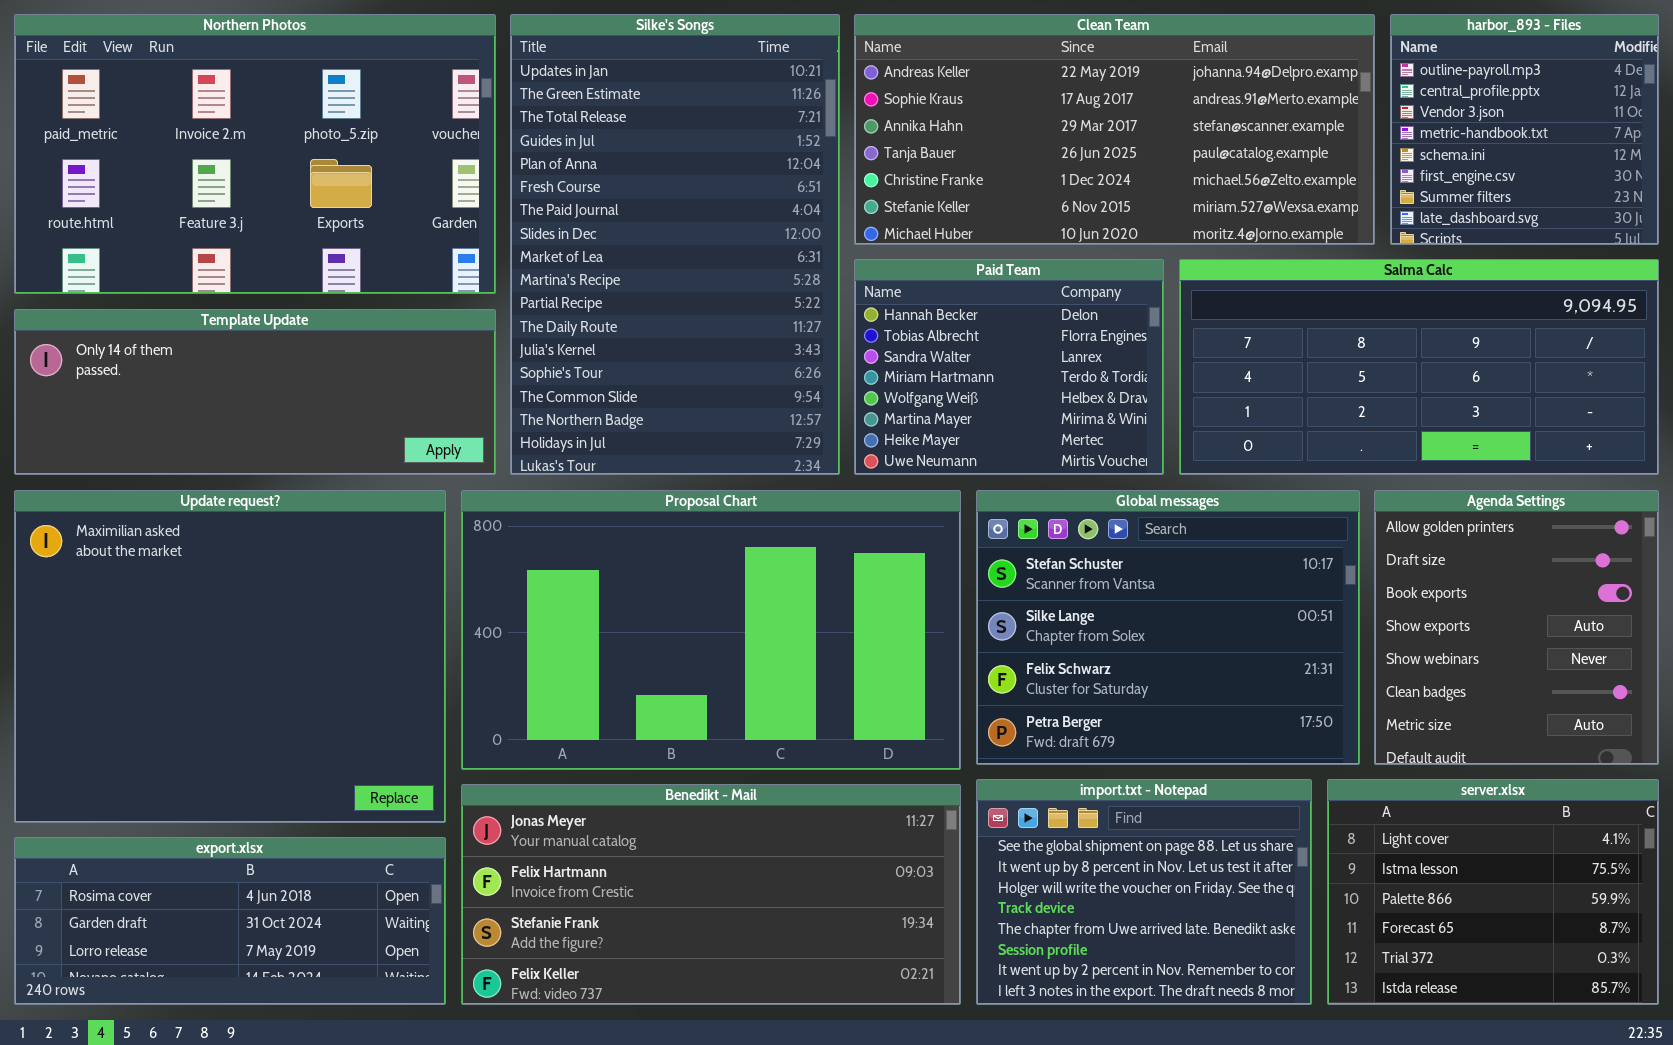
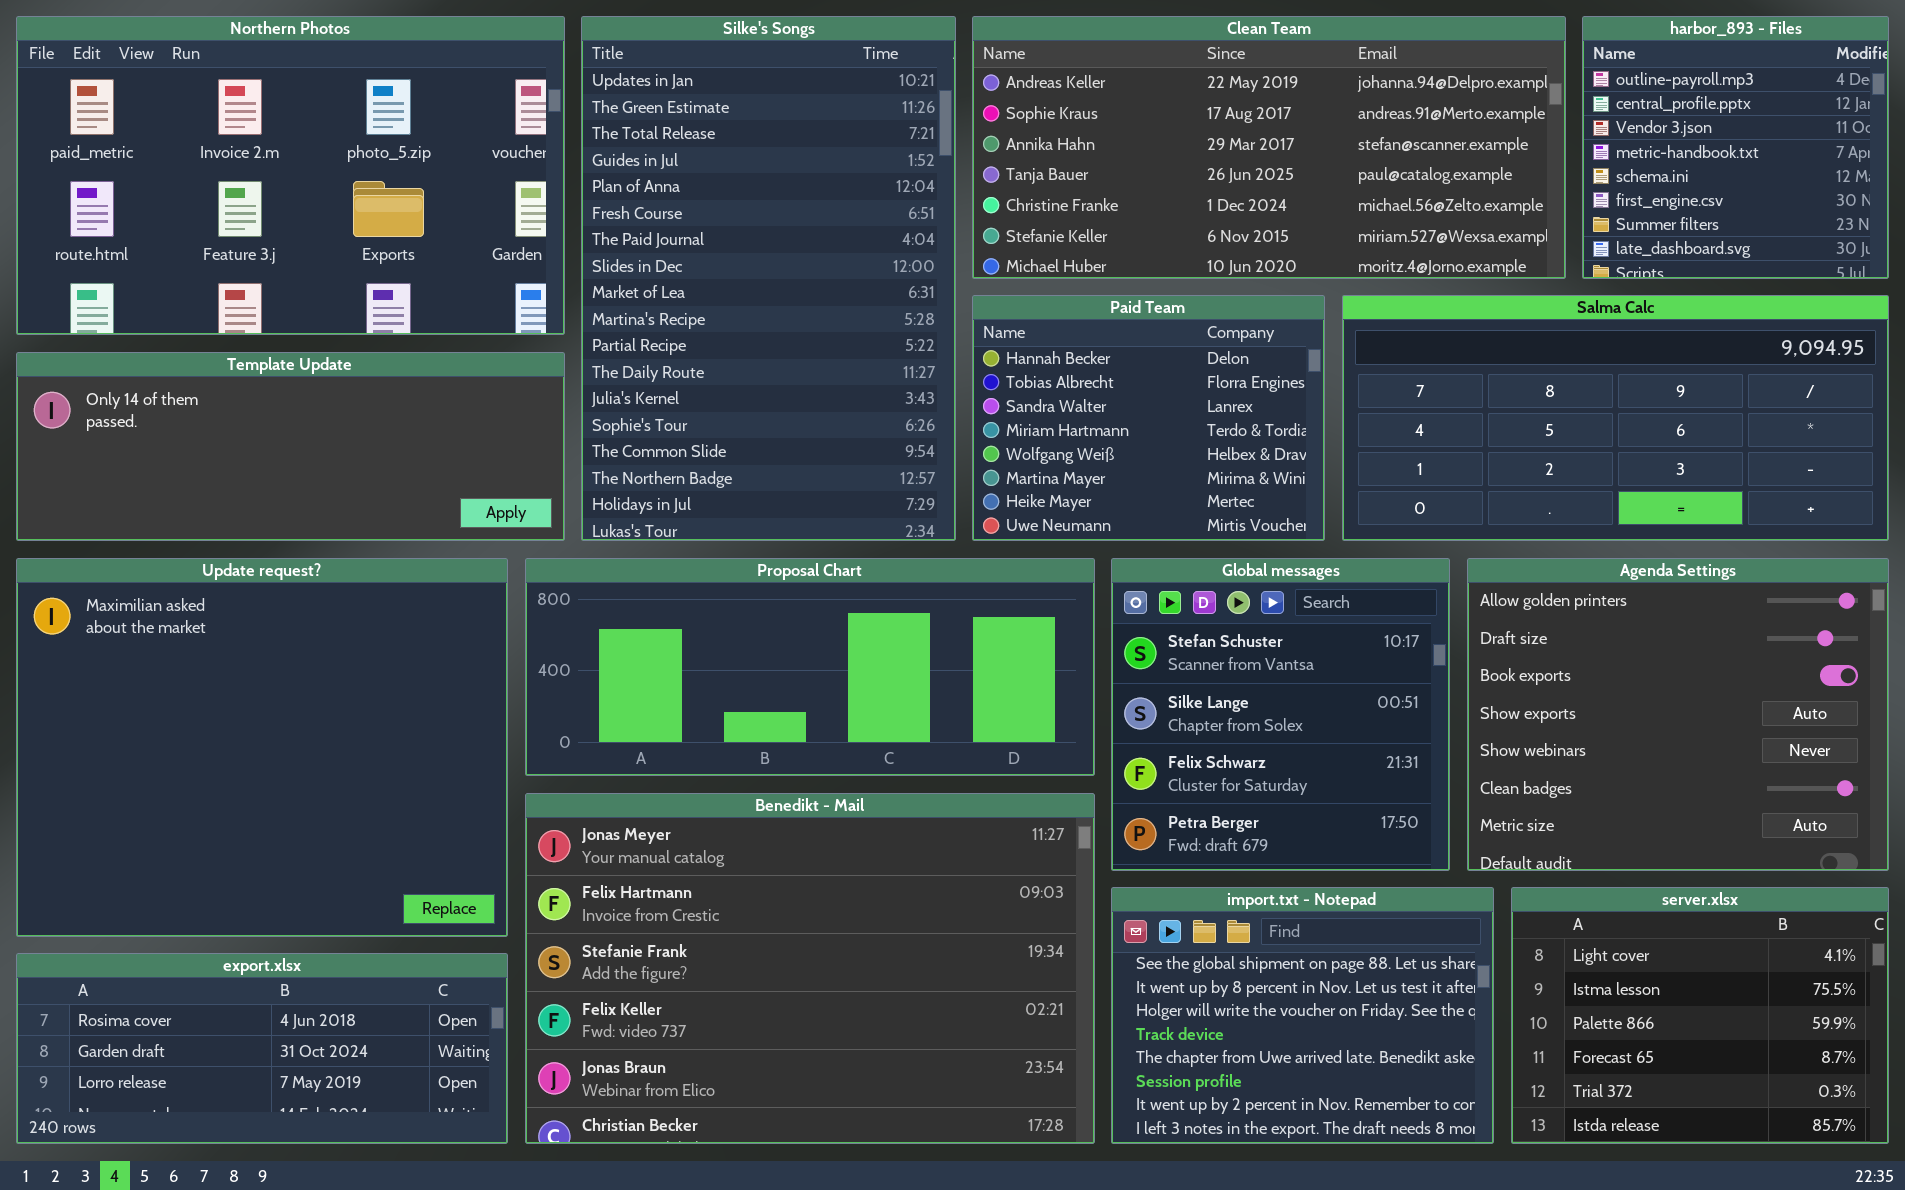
Proposal Chart: [461,490,961,770] -> [525,558,1095,776], resized
Global messages: [976,490,1360,765] -> [1111,558,1450,871], resized
Agenda Settings: [1374,490,1659,765] -> [1467,558,1889,871], resized
Benedikt - Mail: [461,784,961,1005] -> [525,793,1095,1144], resized

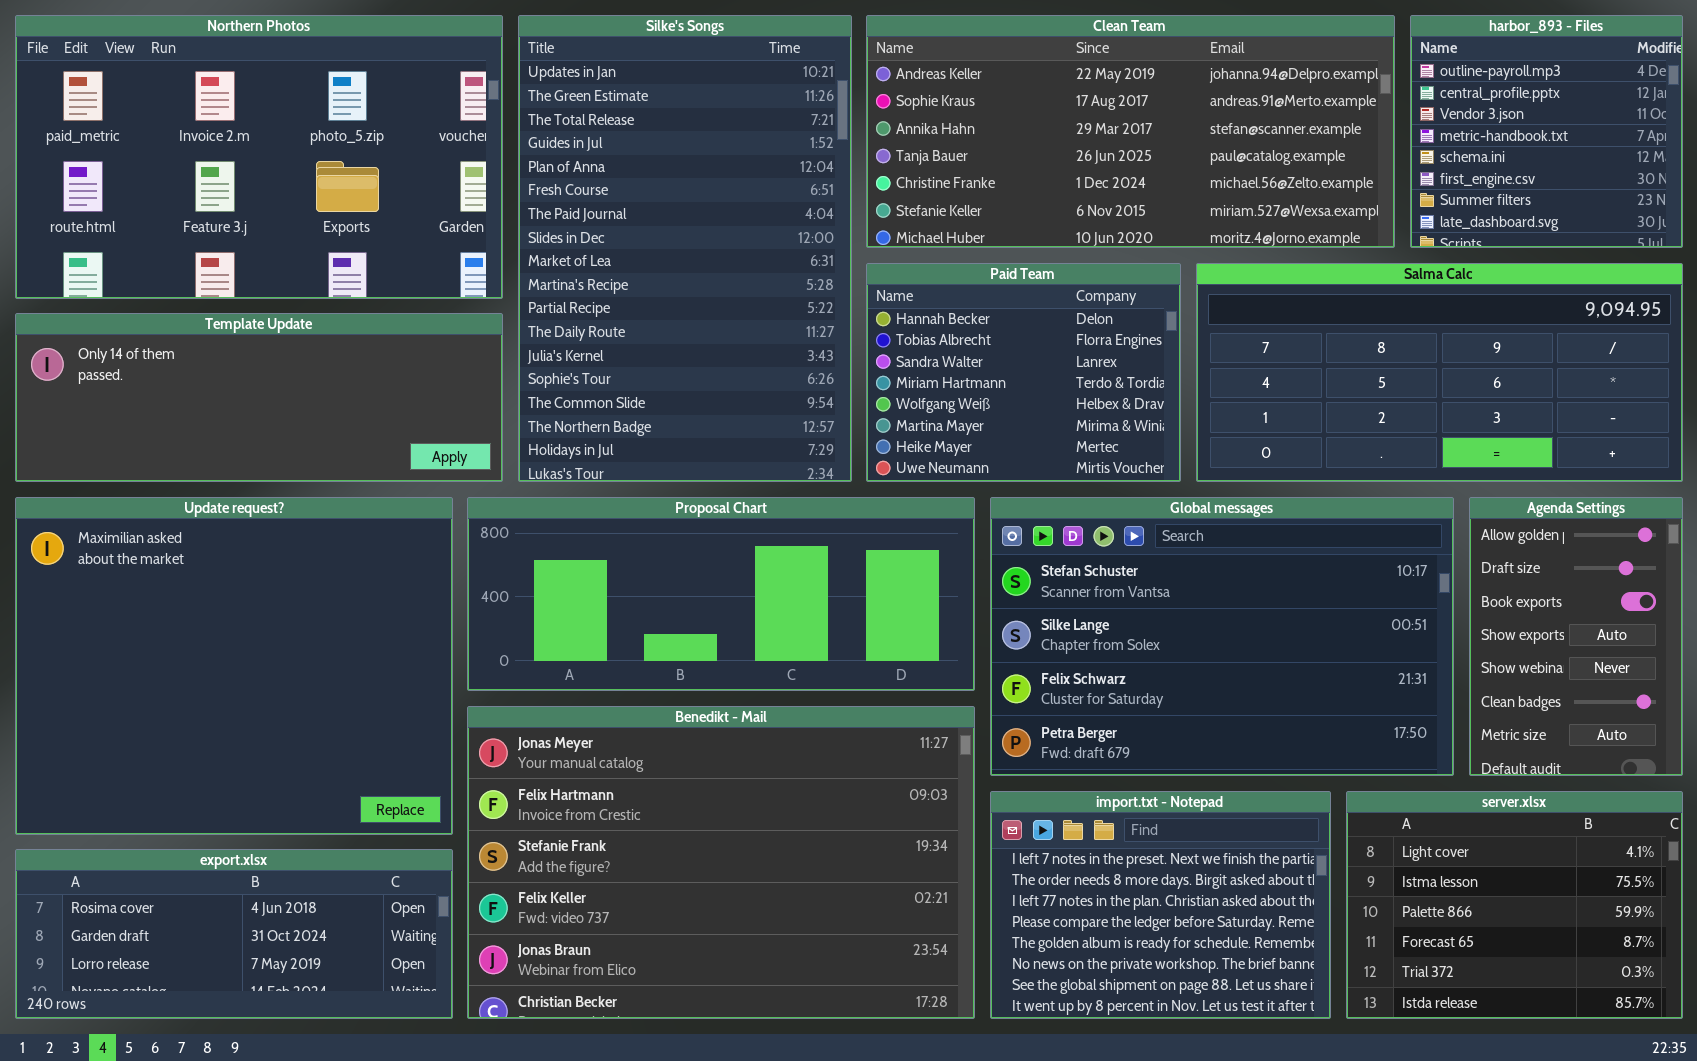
Global messages: [1111,558,1450,871] -> [990,497,1454,776], resized
Agenda Settings: [1467,558,1889,871] -> [1469,497,1683,776], resized
import.txt - Notepad: [1111,887,1494,1144] -> [990,791,1331,1019], scrolled up 6 rows

